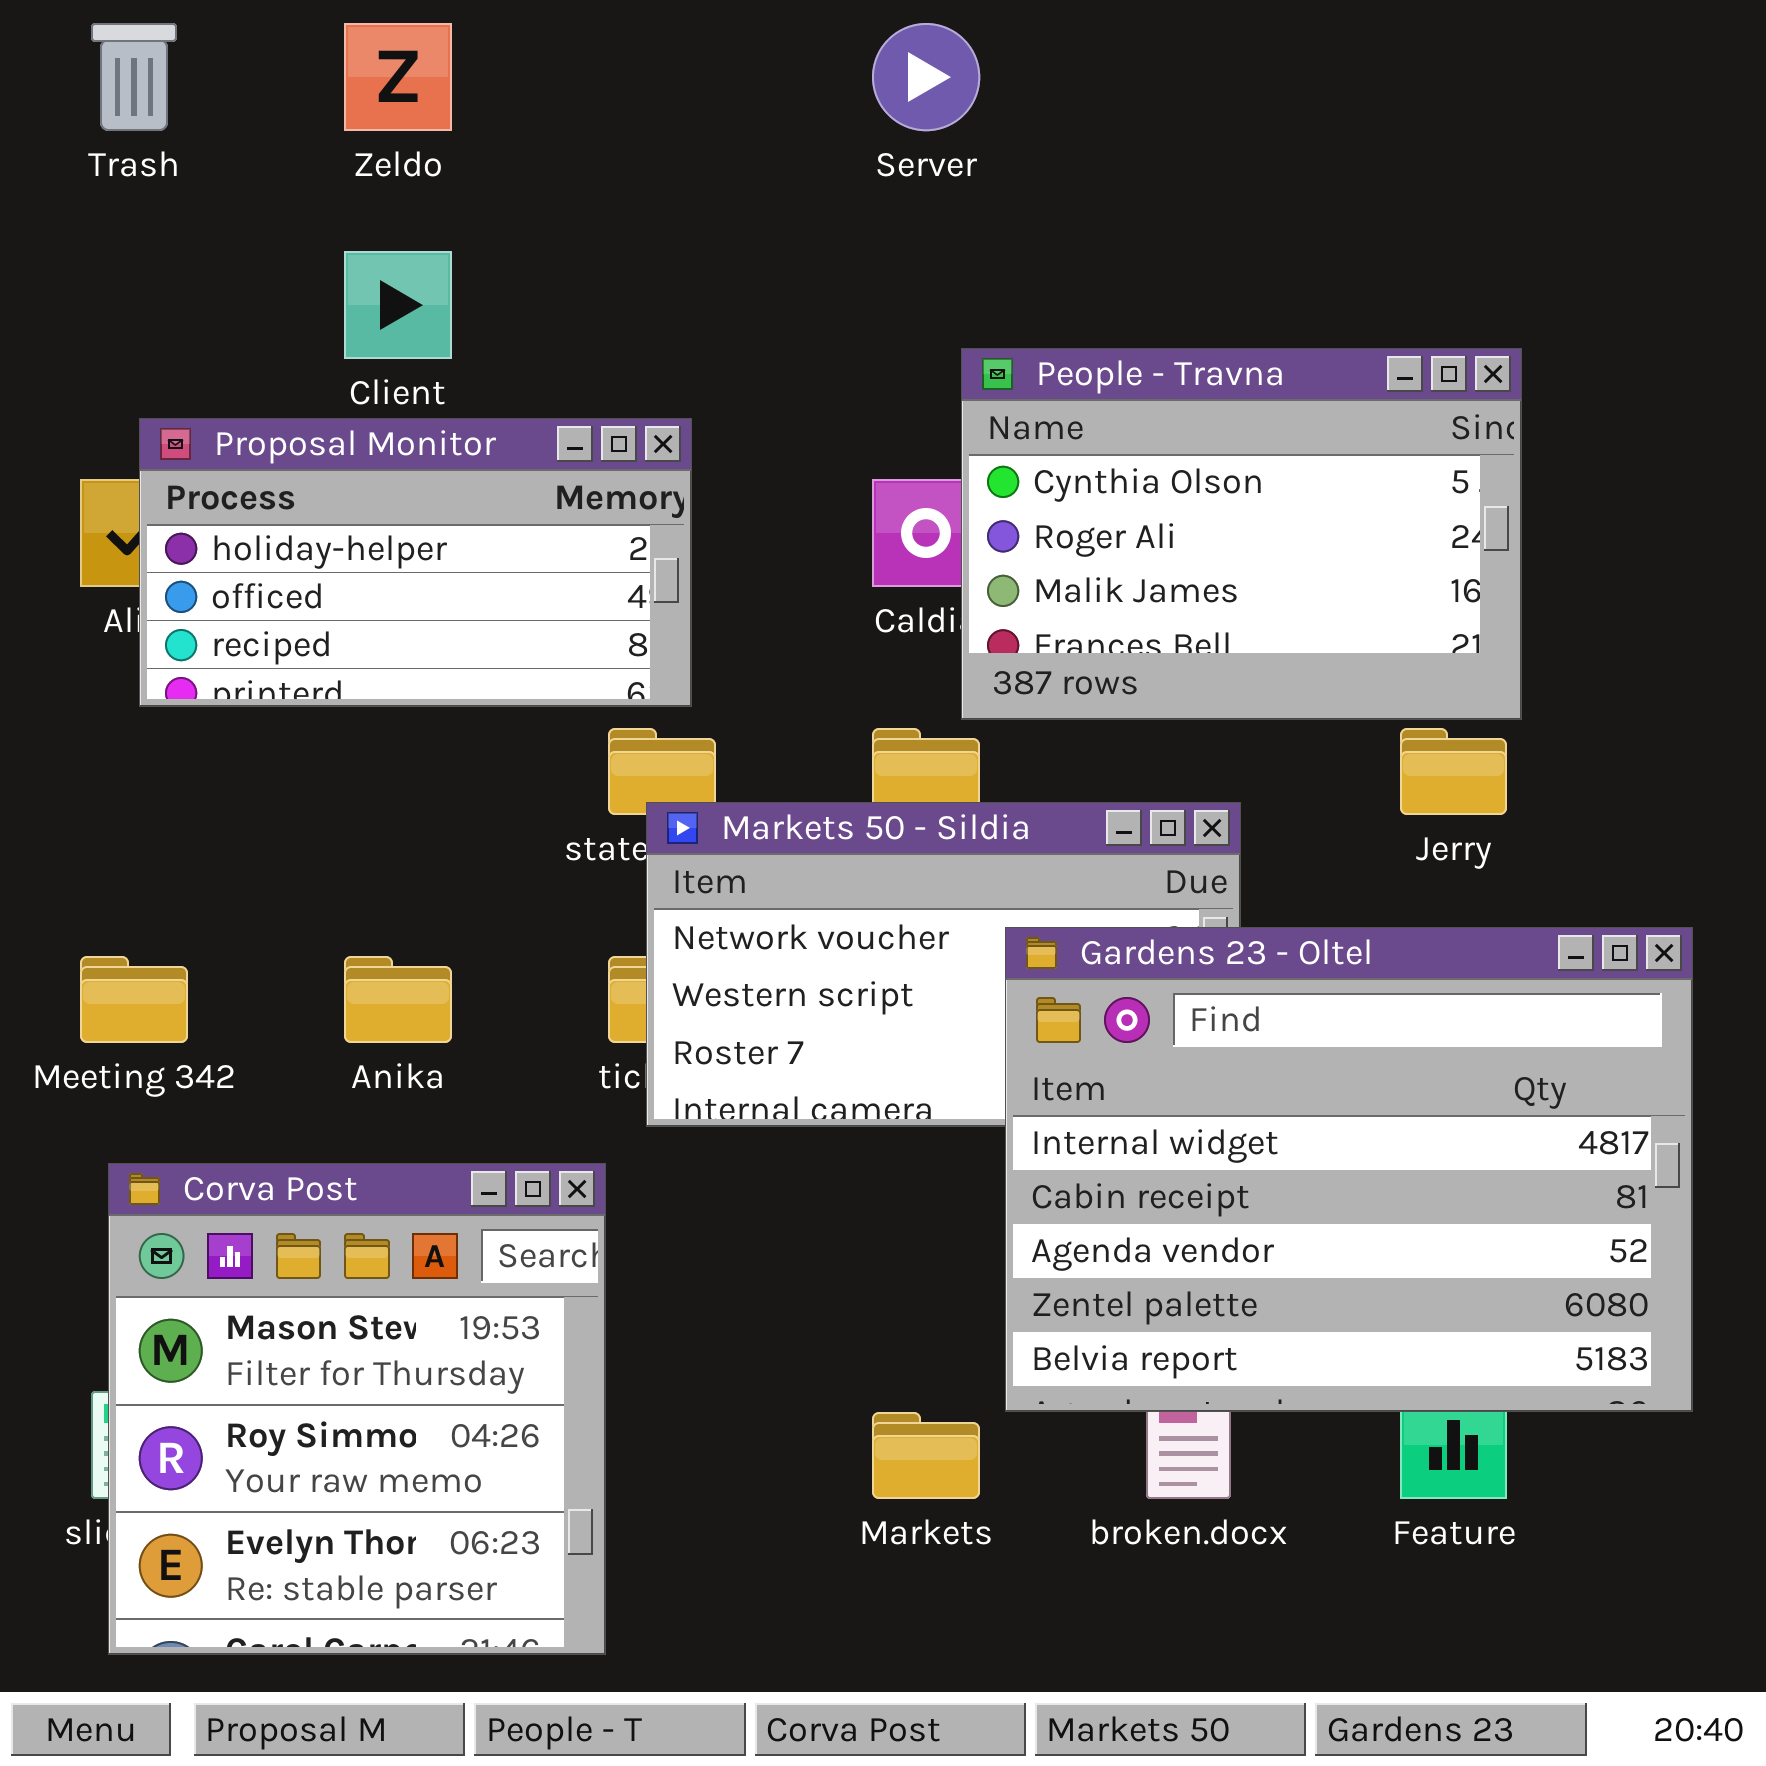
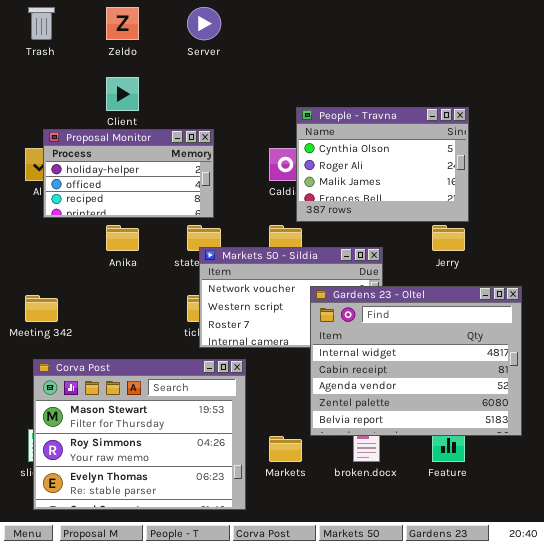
Server: [872,23,980,131] -> [187,7,221,40], moved
Anika: [344,956,452,1043] -> [106,225,139,251], moved
Corva Post: [108,1163,606,1655] -> [33,359,246,510], resized

